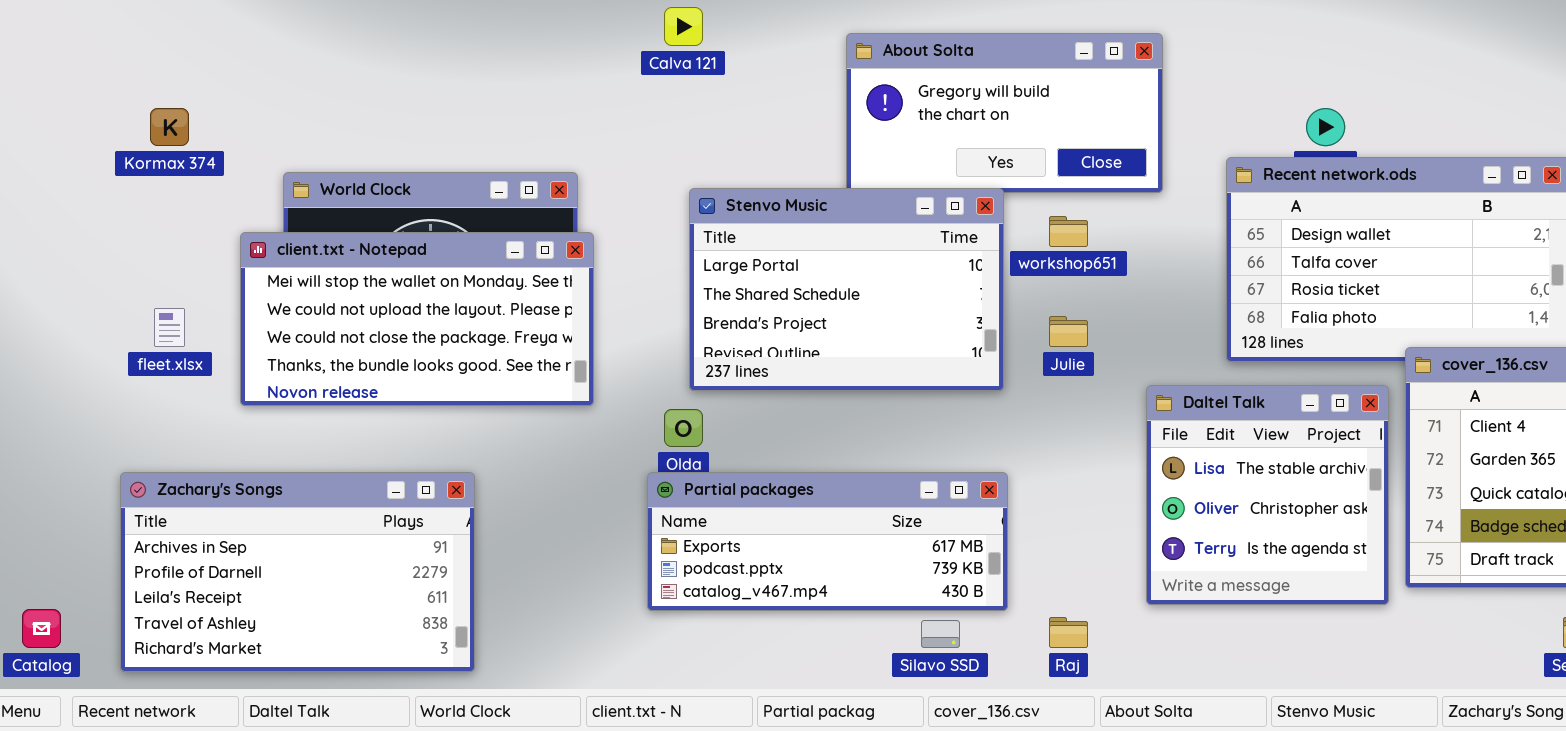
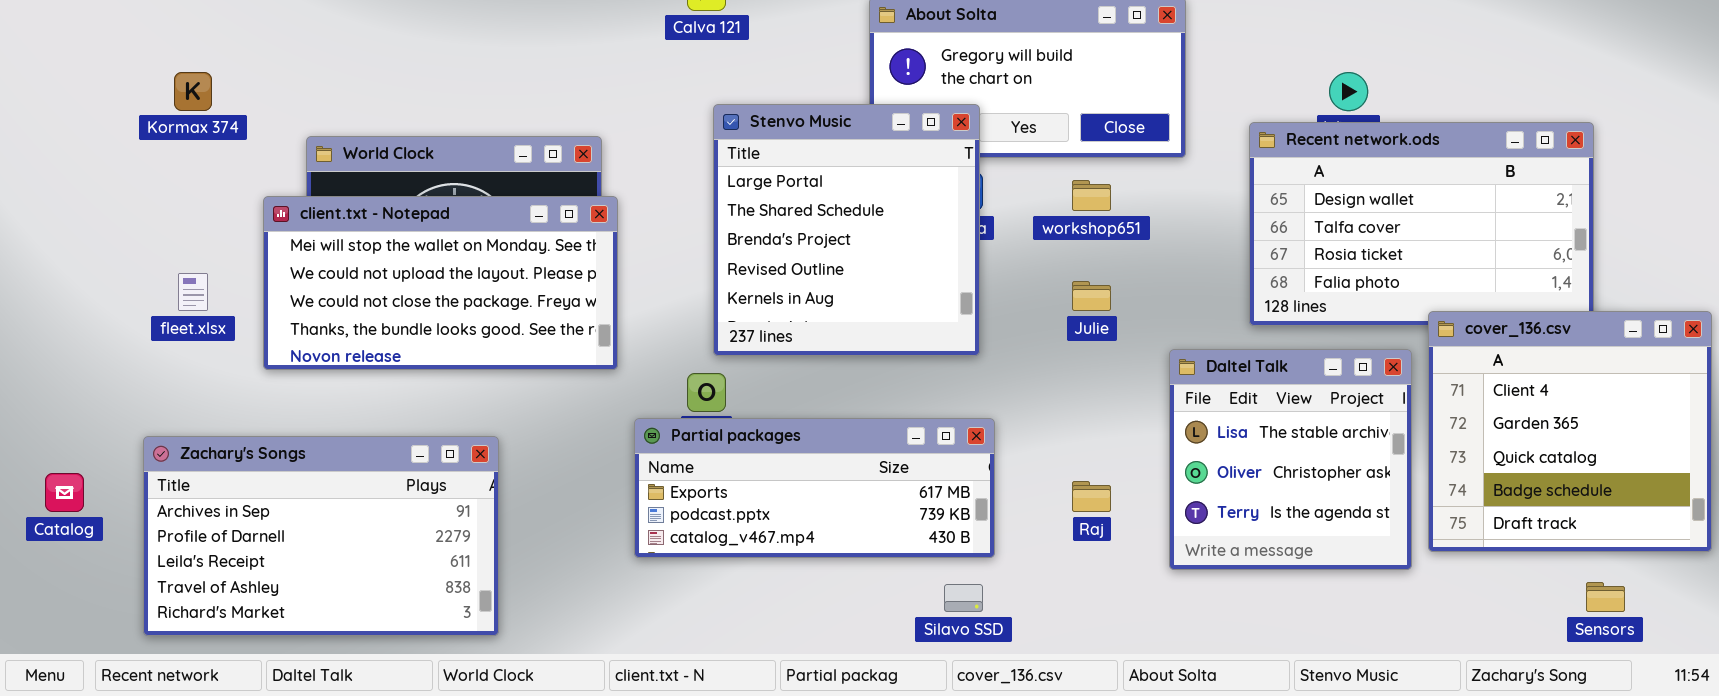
Stenvo Music: [689,188,1004,391] -> [713,104,980,356], resized
Partial packages: [647,472,1008,611] -> [634,418,995,558], moved
Catalog: [22,609,61,648] -> [45,473,84,512], moved
Raj: [1049,617,1088,648] -> [1072,481,1111,512], moved

